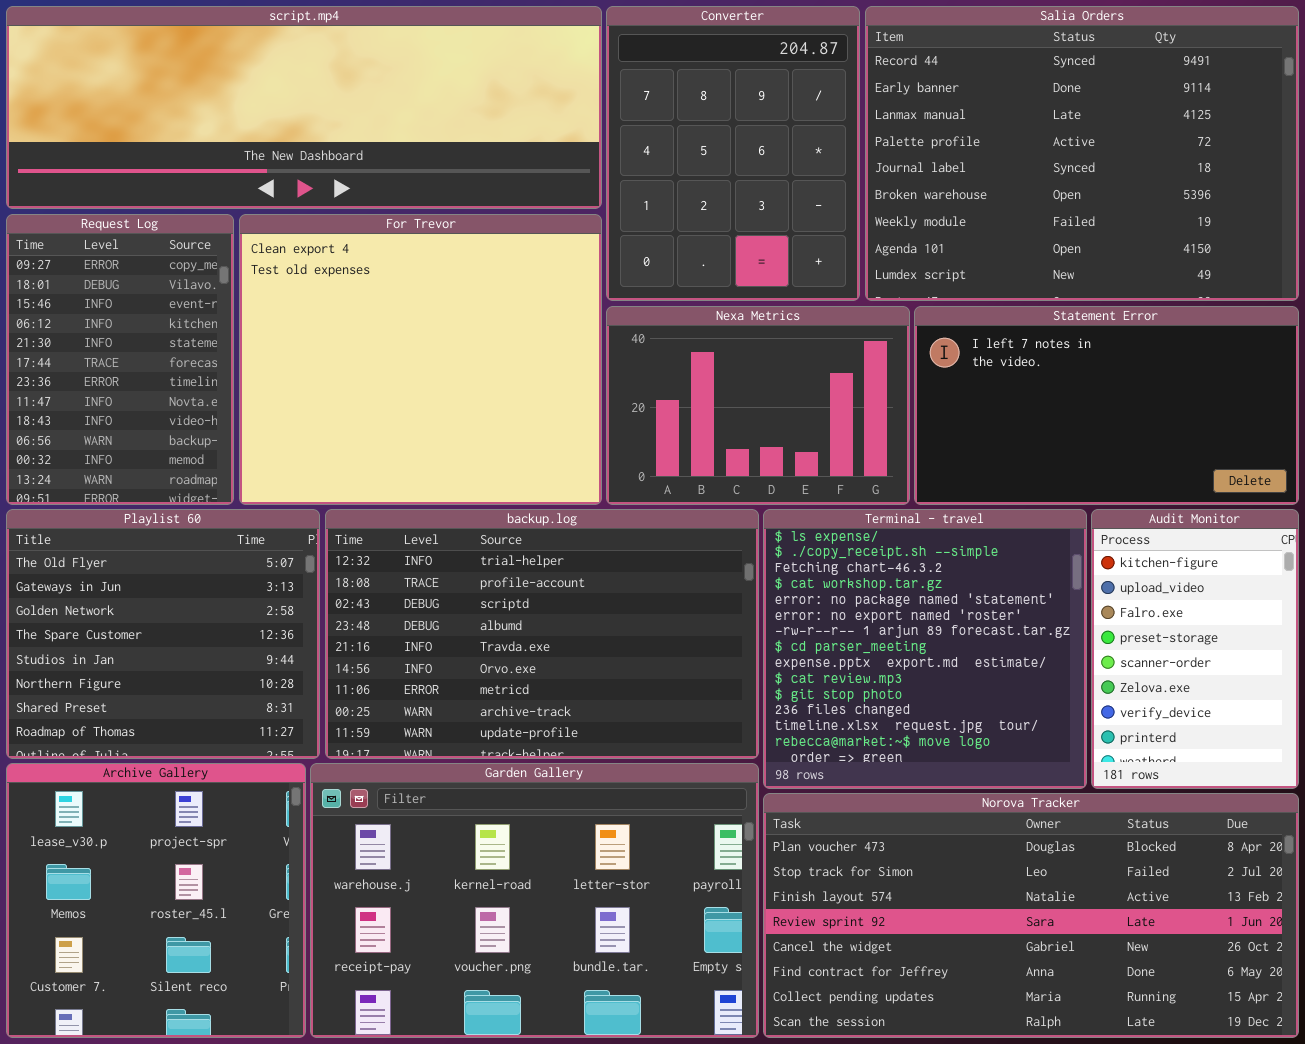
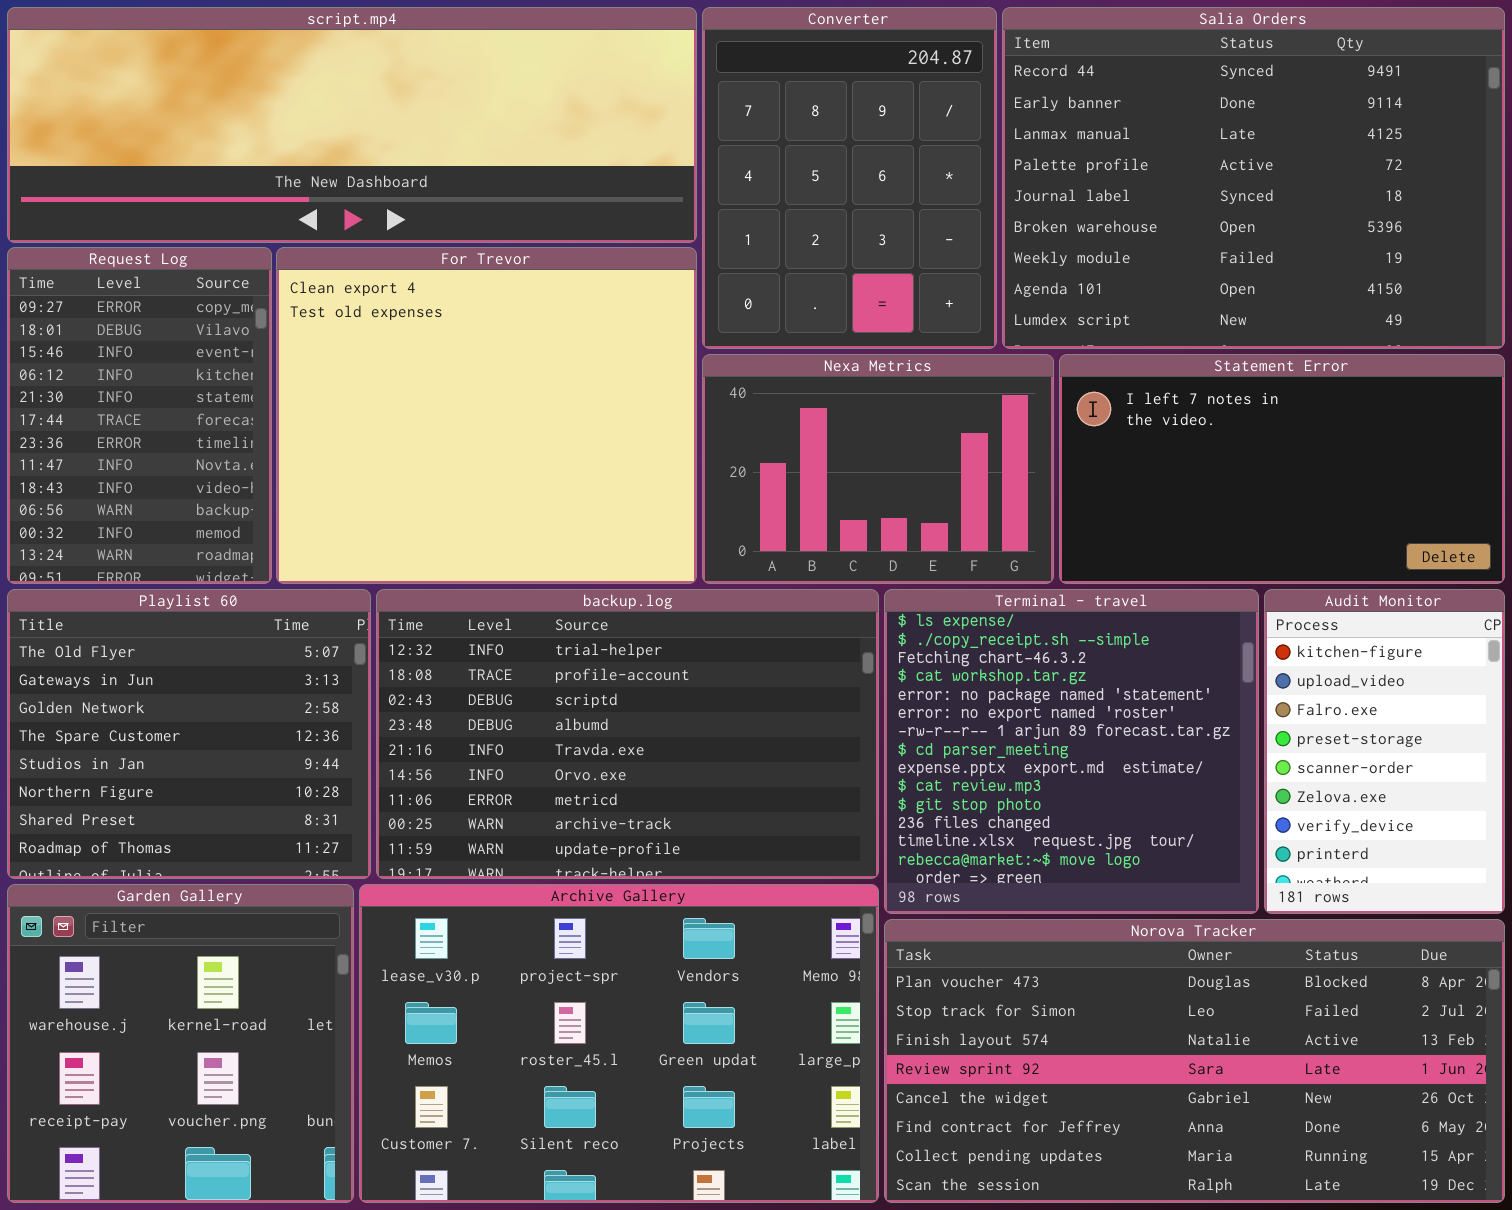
Archive Gallery: [6,763,306,1038] -> [359,884,879,1203], moved, resized
Garden Gallery: [310,763,759,1038] -> [7,884,354,1203], moved, resized

